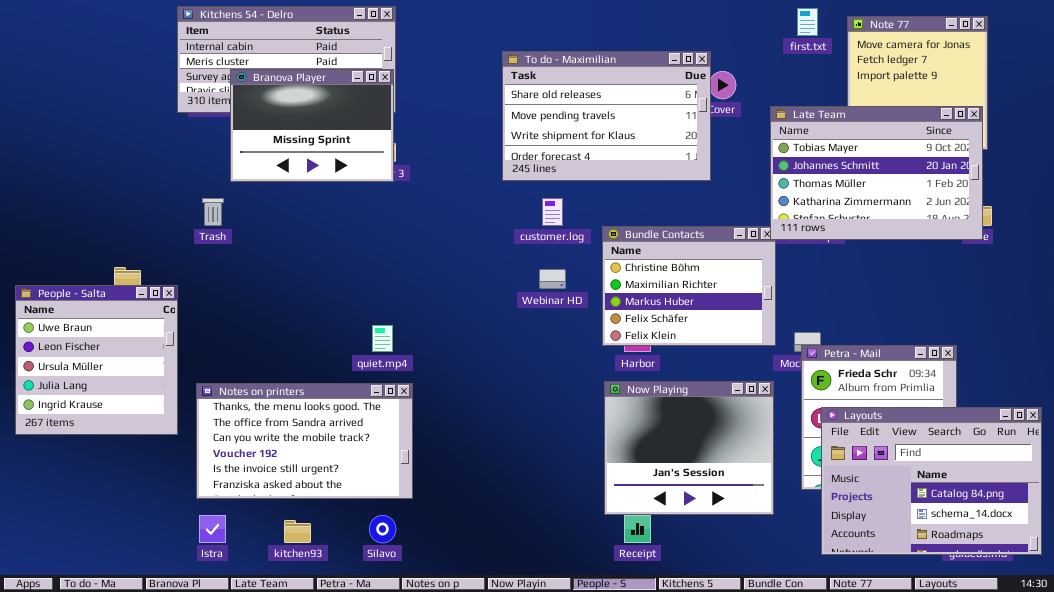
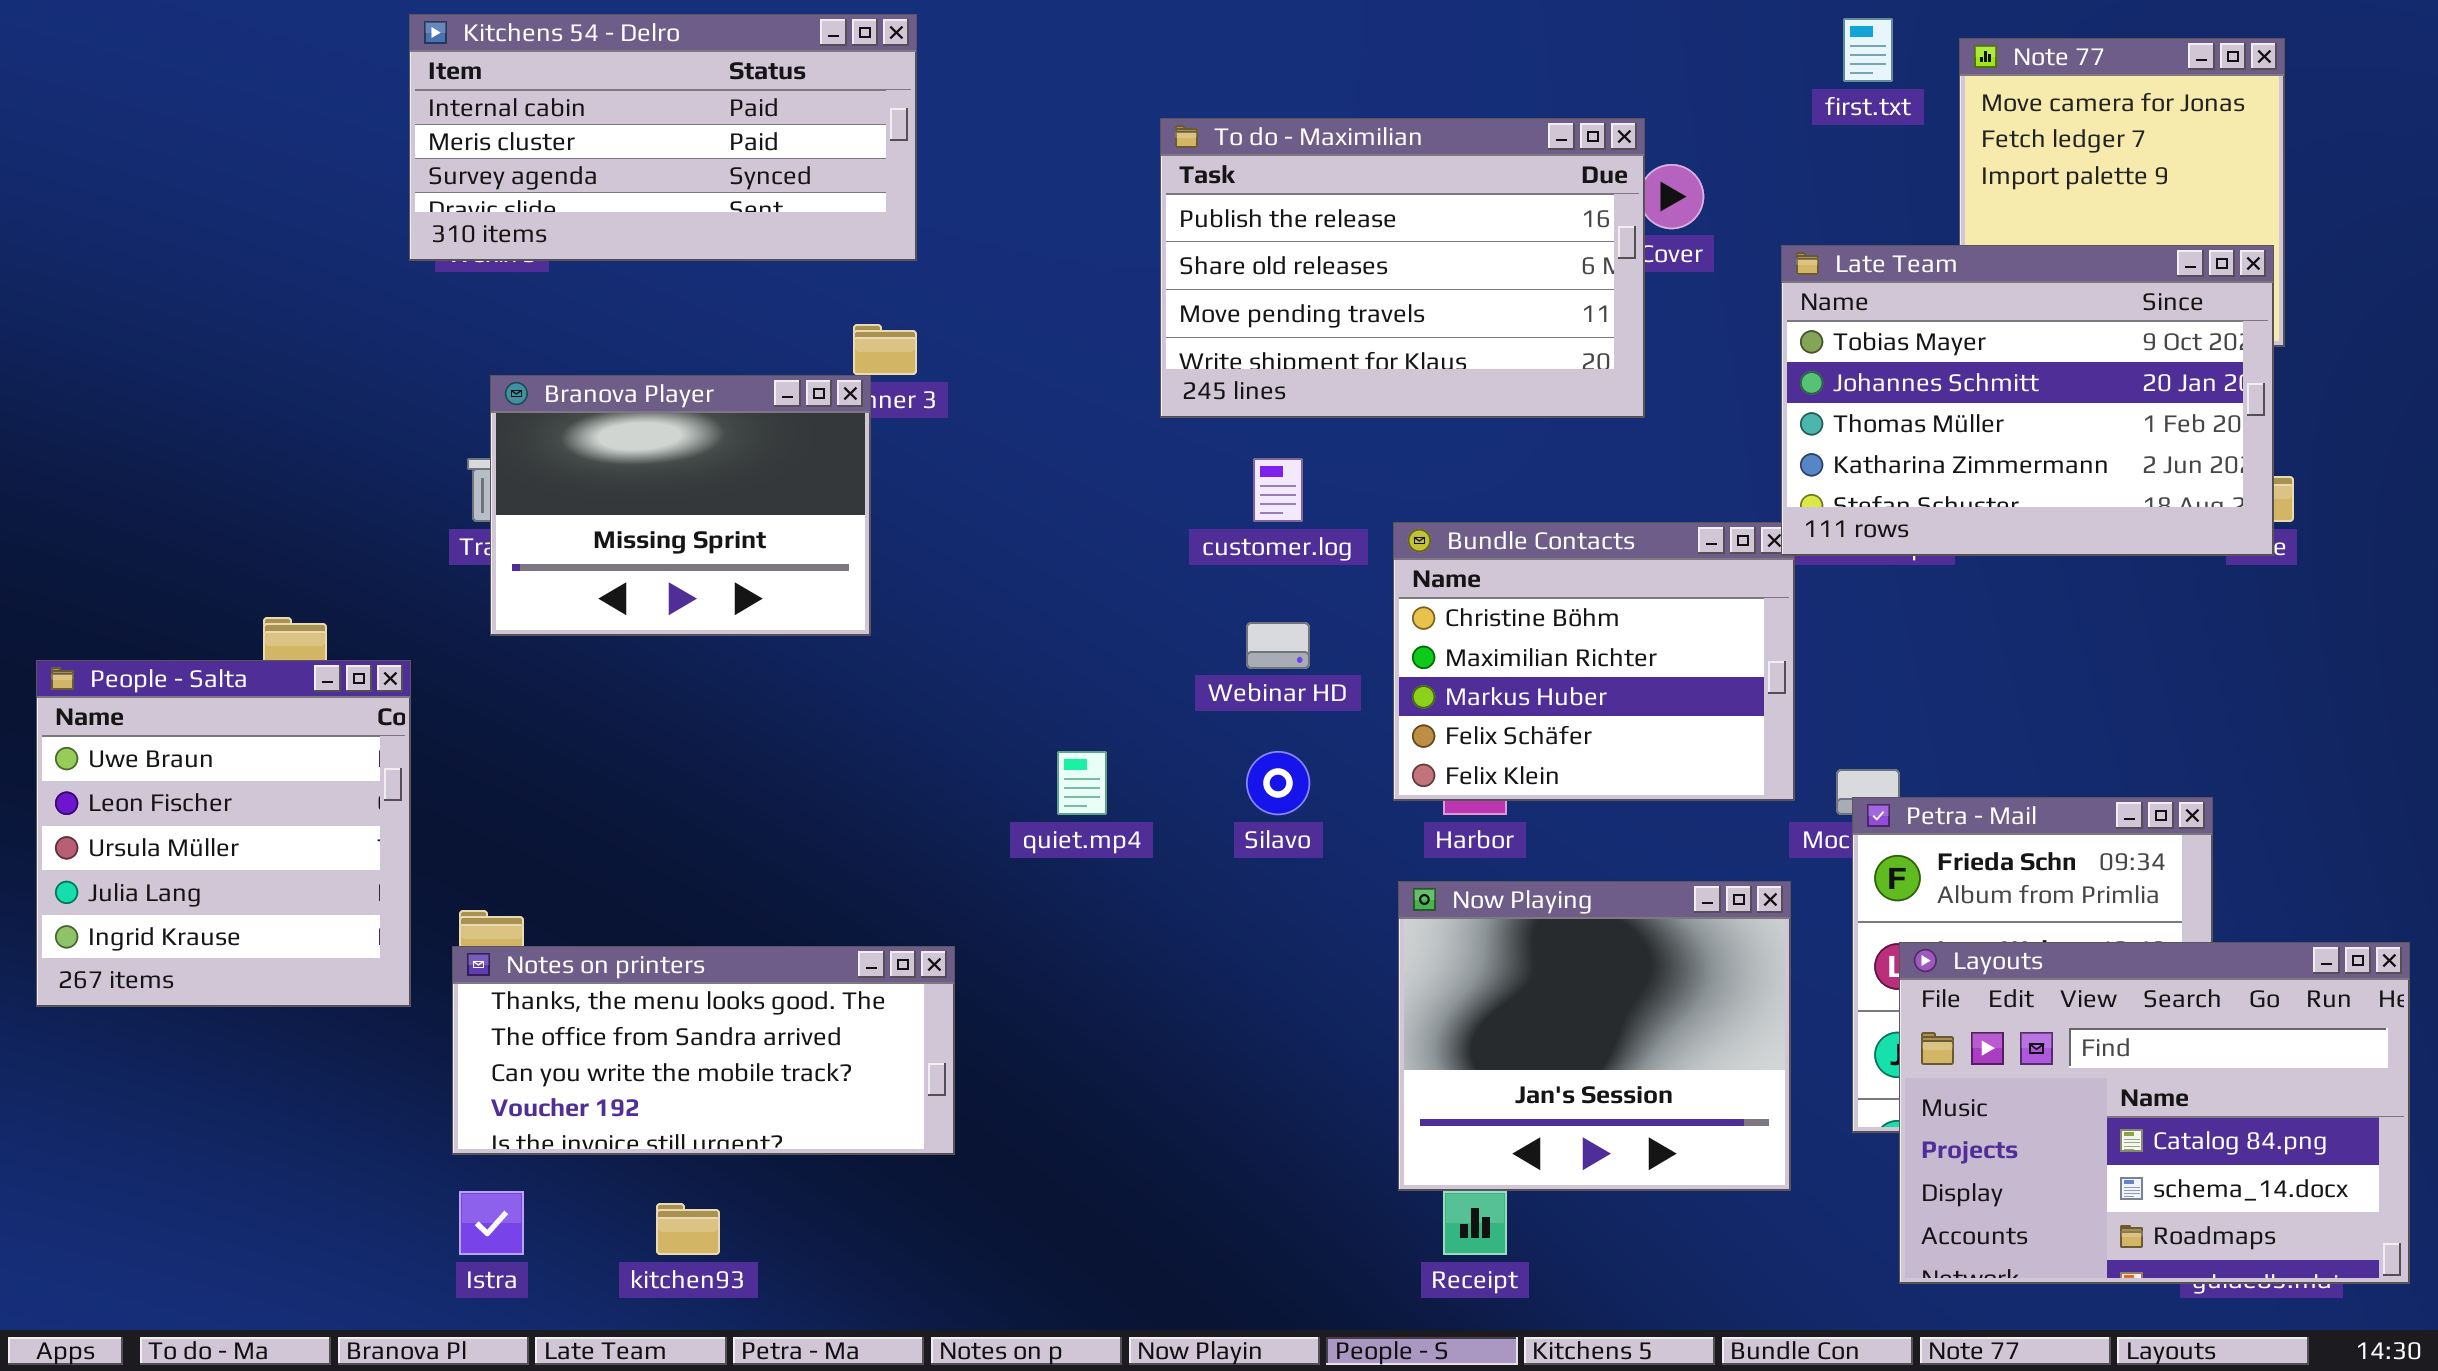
To do - Maximilian: [502,51,711,181] -> [1160,118,1645,418], scrolled up 1 row
Branova Player: [230,69,394,182] -> [490,375,871,636], moved
quiet.mp4: [372,325,393,352] -> [1057,751,1107,815], moved
Notes on printers: [196,383,413,499] -> [452,946,955,1155], resized
Silavo: [369,515,396,543] -> [1246,751,1310,815], moved

